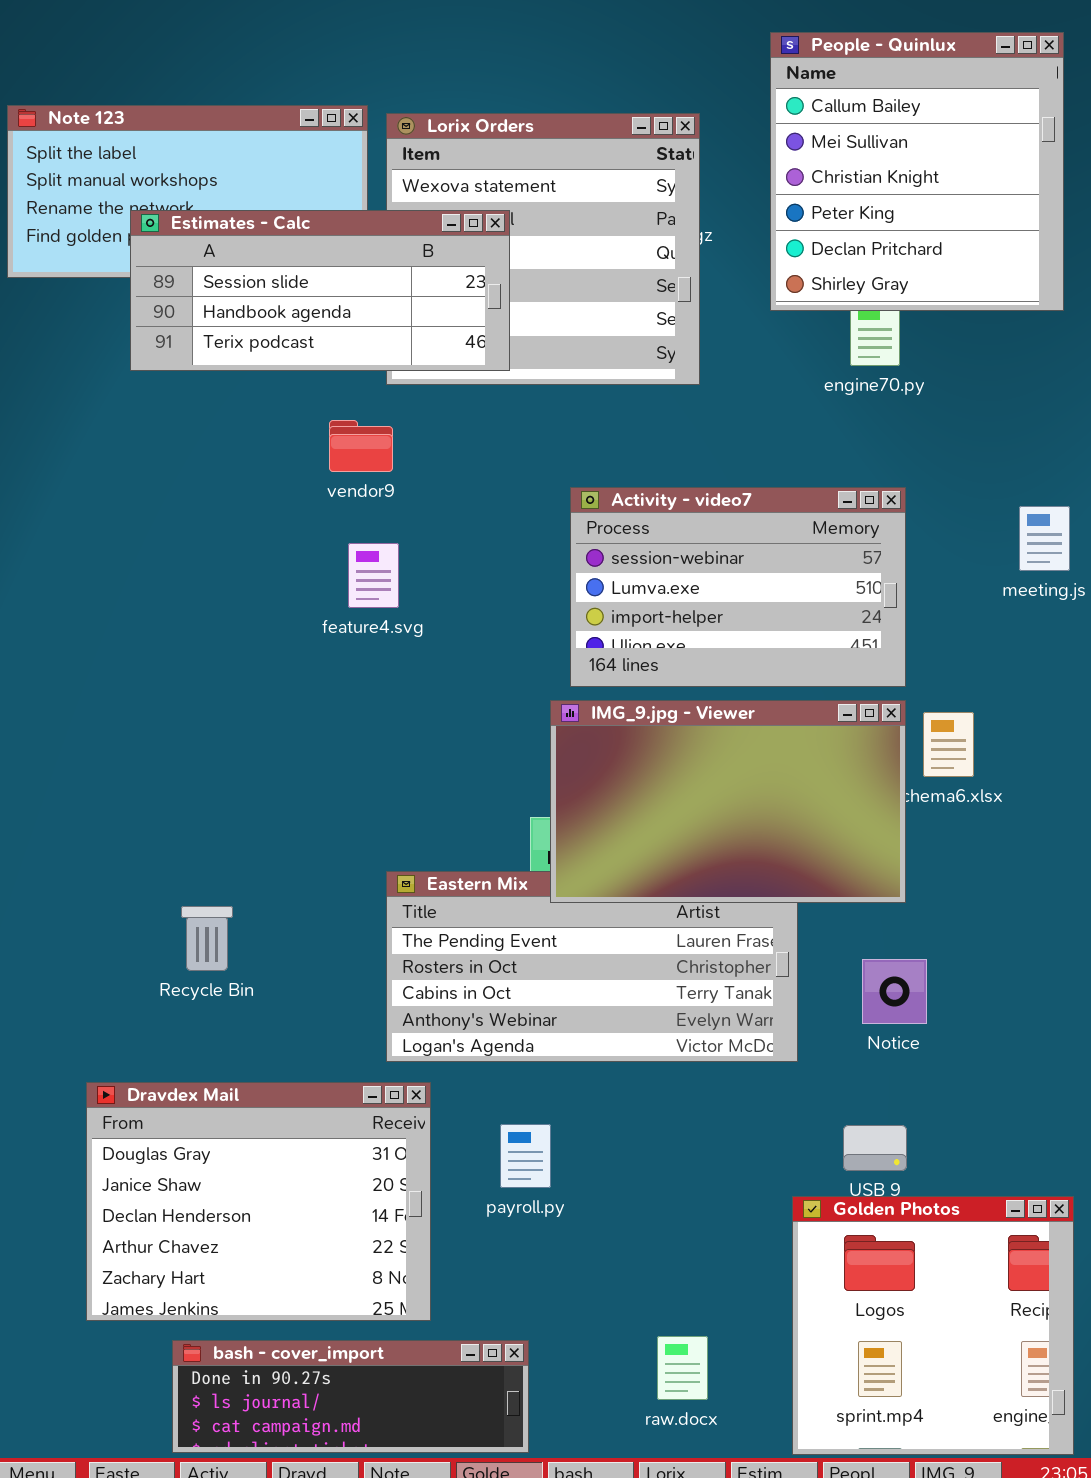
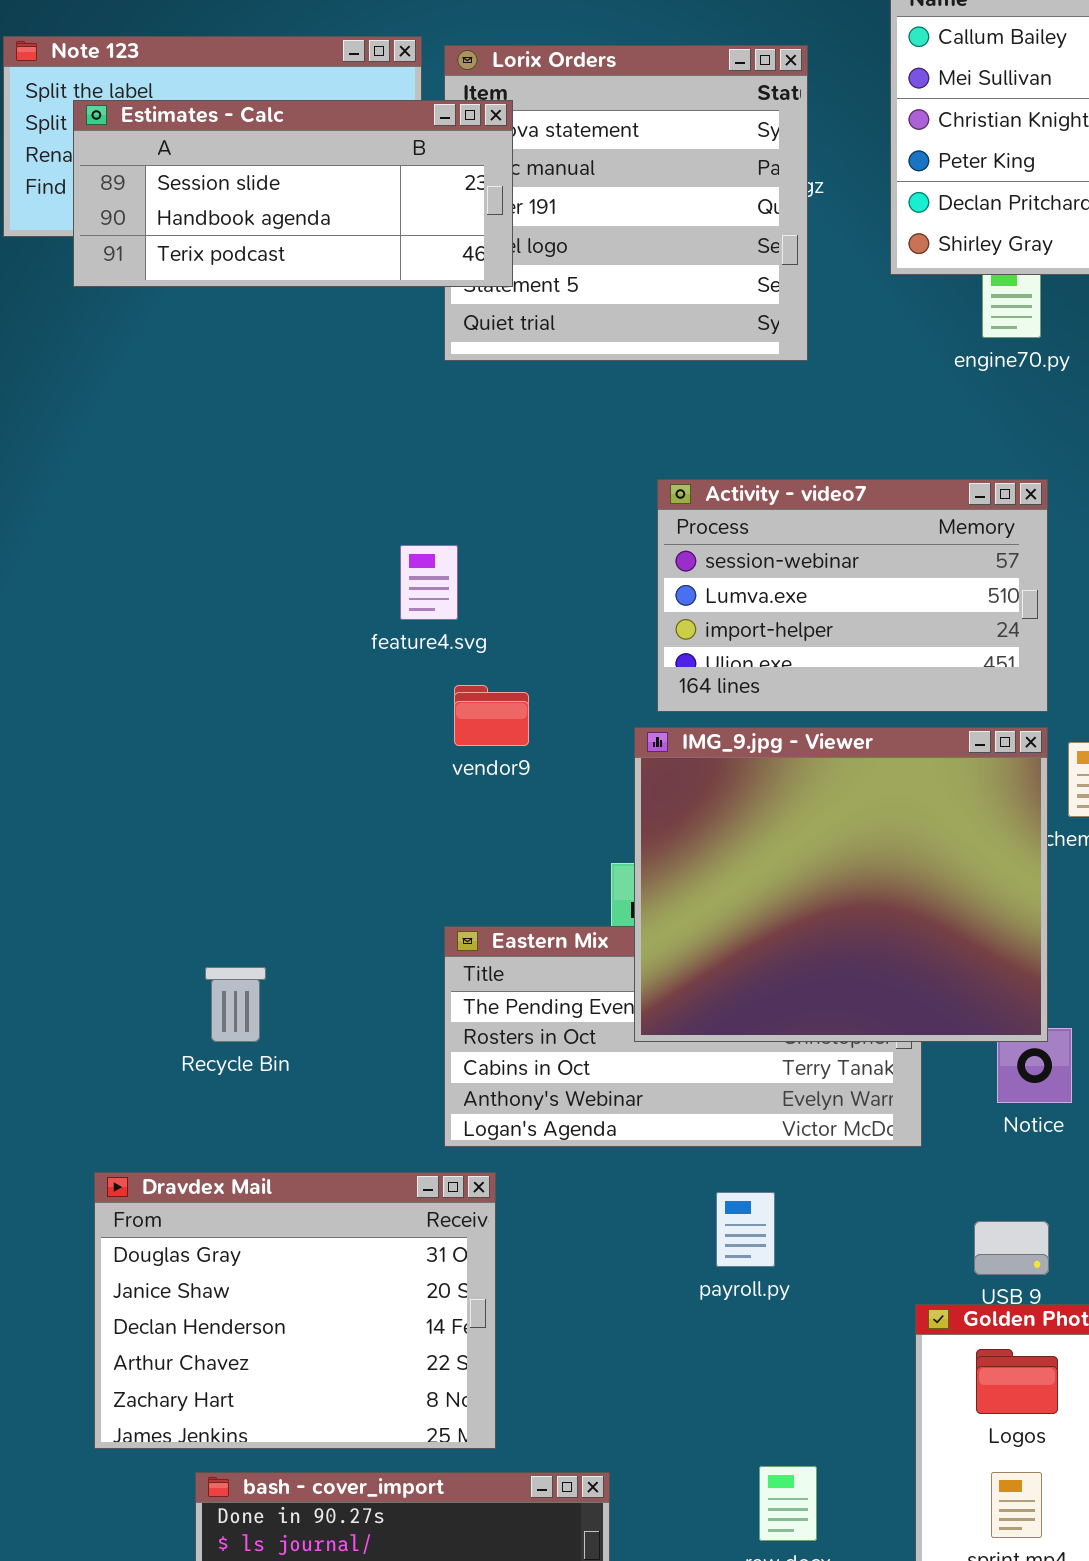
Estimates - Calc: [130,210,510,371] -> [73,100,513,287], moved
vendor9: [329,420,393,472] -> [454,685,529,746], moved
IMG_9.jpg - Viewer: [550,700,906,903] -> [634,727,1048,1042], resized
payroll.py: [500,1124,551,1188] -> [716,1192,775,1267], moved

